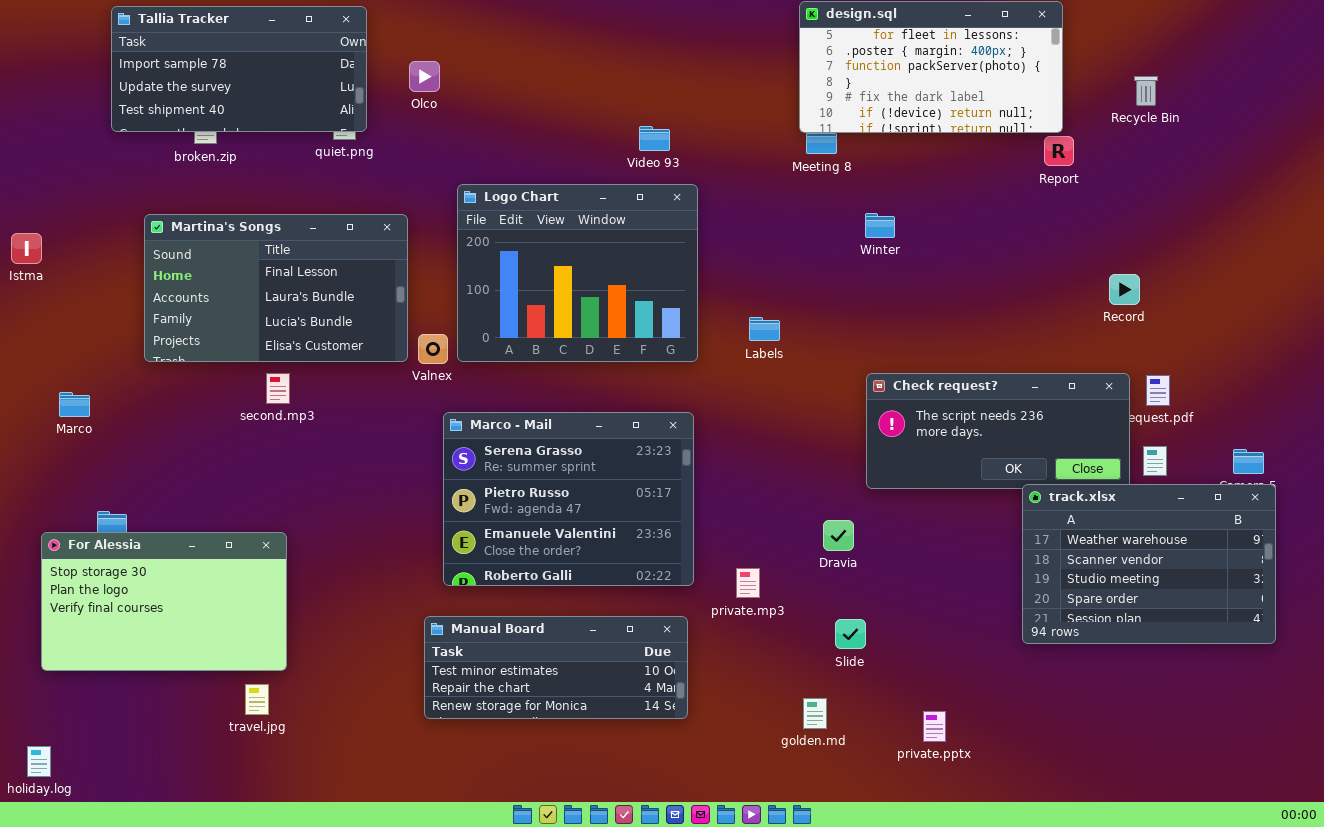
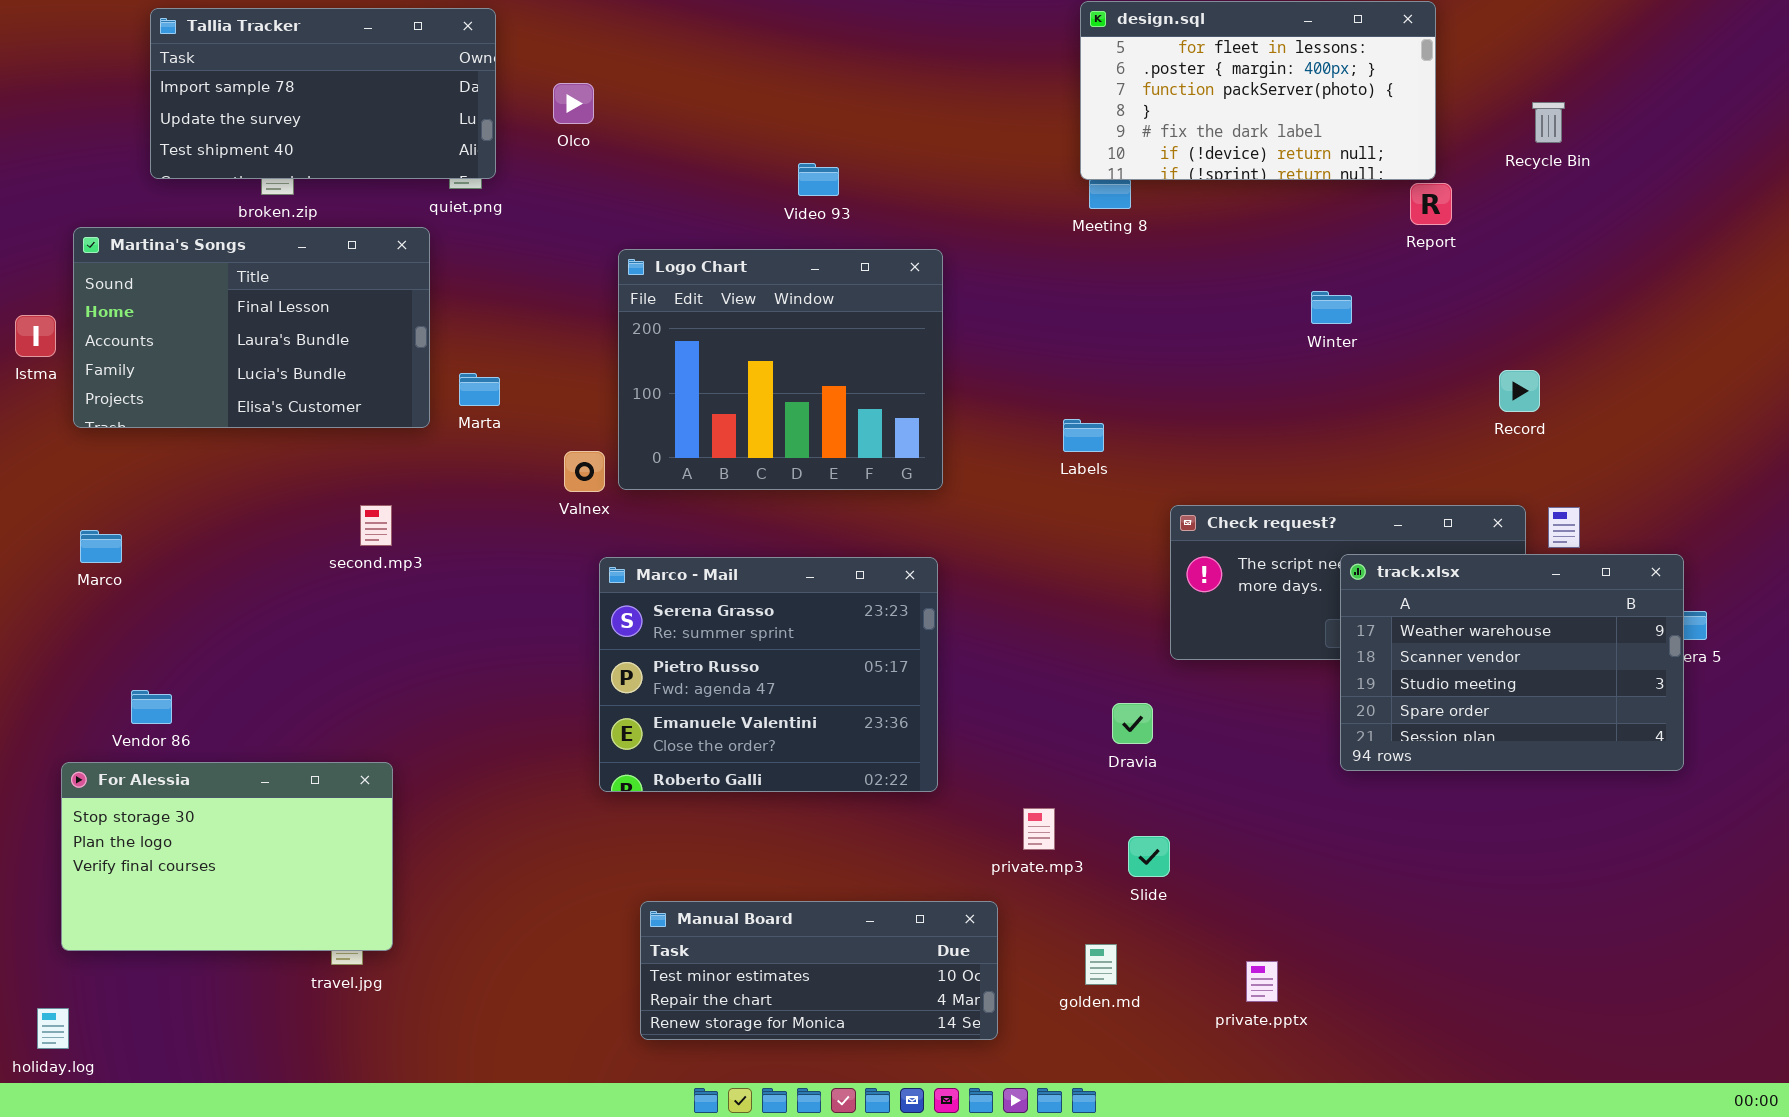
Video 93: [639,126,670,151] -> [798,163,839,196], moved
Winter: [865,213,895,238] -> [1311,291,1352,324], moved
Martina's Songs: [144,214,408,362] -> [73,227,430,428], moved
Labels: [749,317,780,341] -> [1063,419,1104,452], moved
track.xlsx: [1022,484,1276,644] -> [1340,554,1684,771], moved
For Alessia: [41,532,287,671] -> [61,762,393,951], moved
private.mp3: [736,568,760,598] -> [1023,808,1055,850], moved
Manual Board: [424,616,688,719] -> [640,901,998,1040], moved

